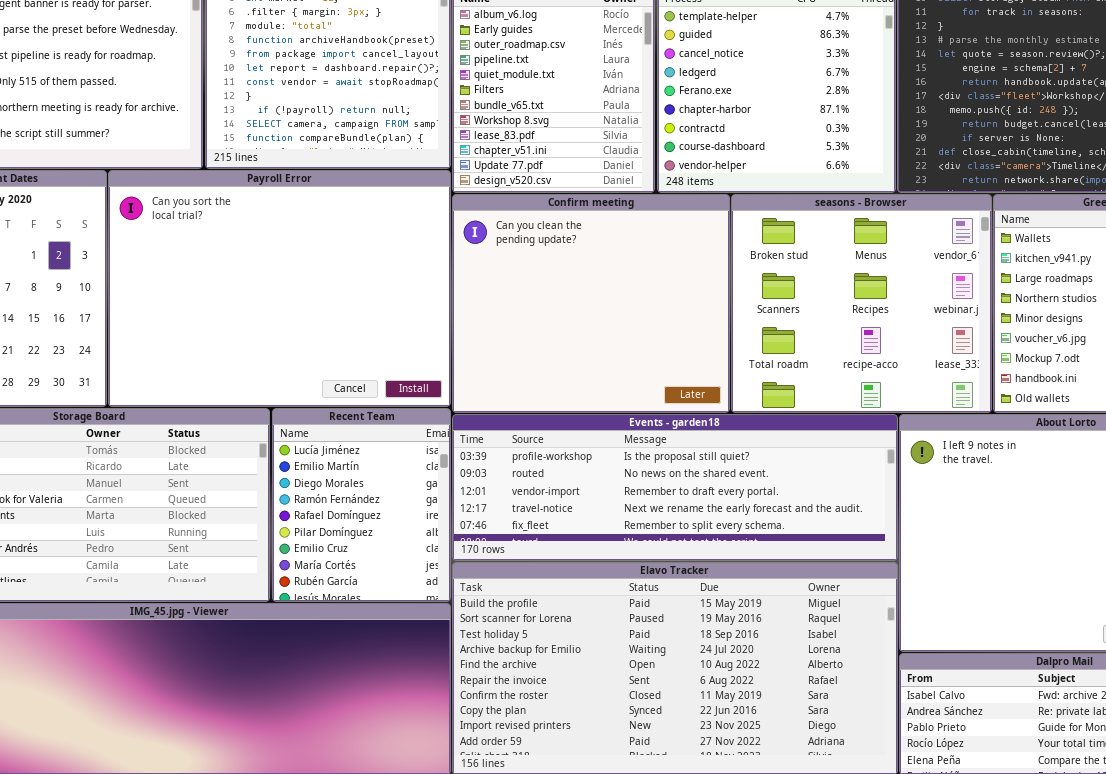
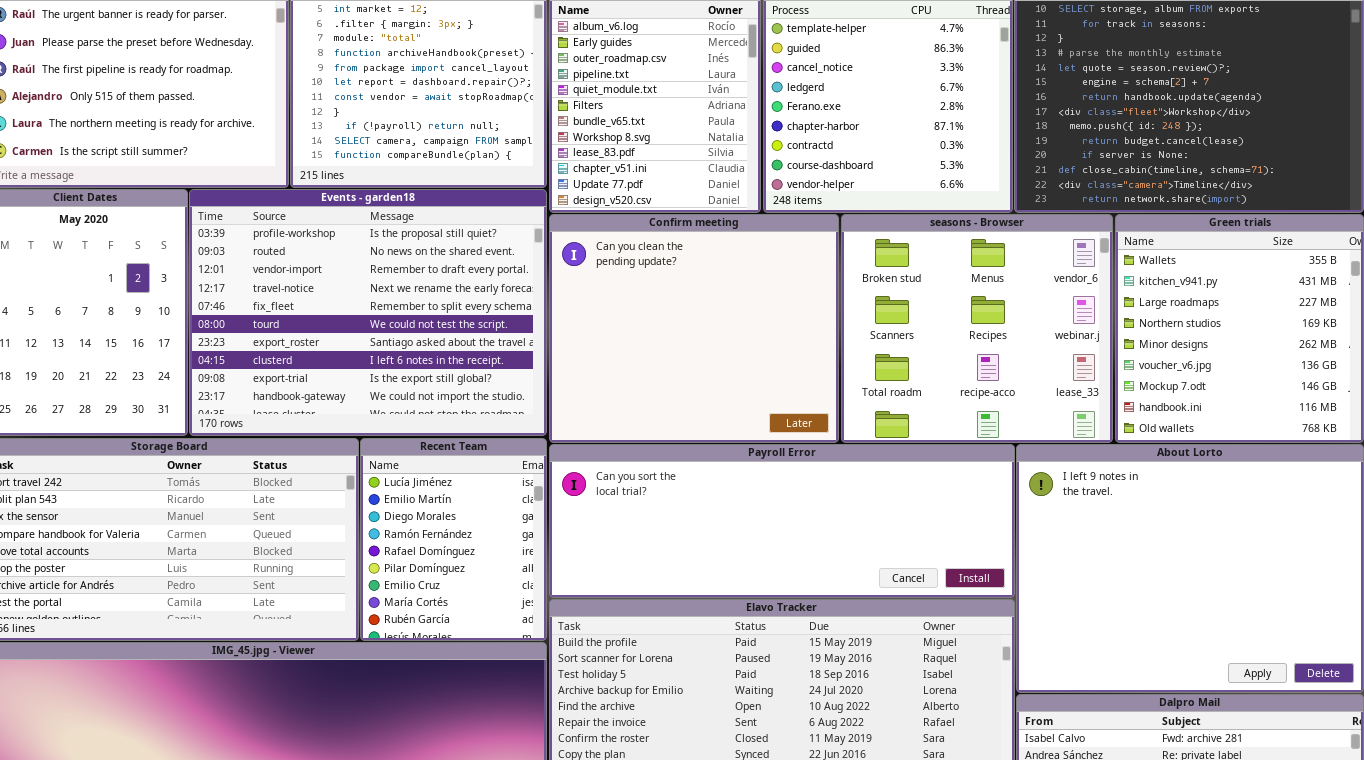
Payroll Error: [108,170,451,407] -> [549,444,1015,598], moved, resized
Events - garden18: [452,414,898,561] -> [189,189,547,436], moved, resized

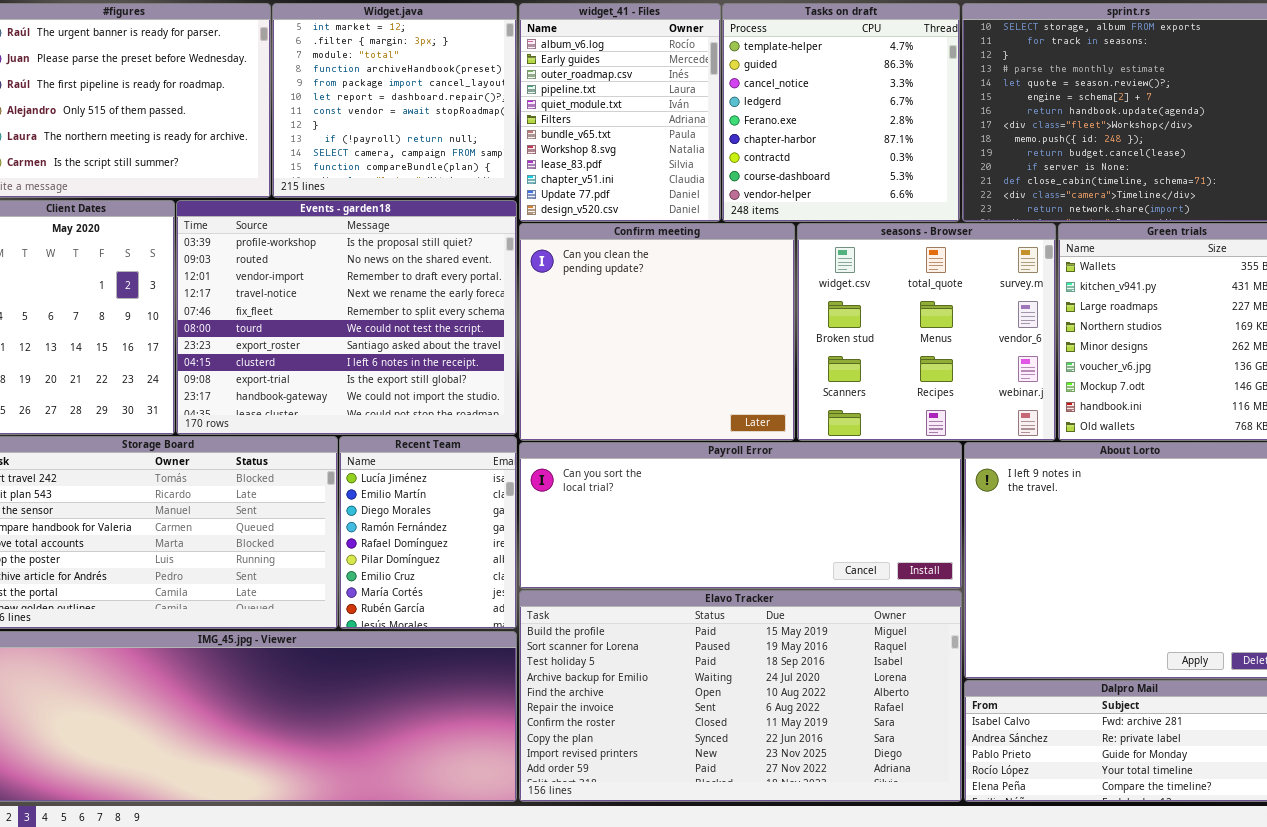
seasons - Browser: [841,214,1113,443] -> [797,223,1056,441], scrolled up 1 row

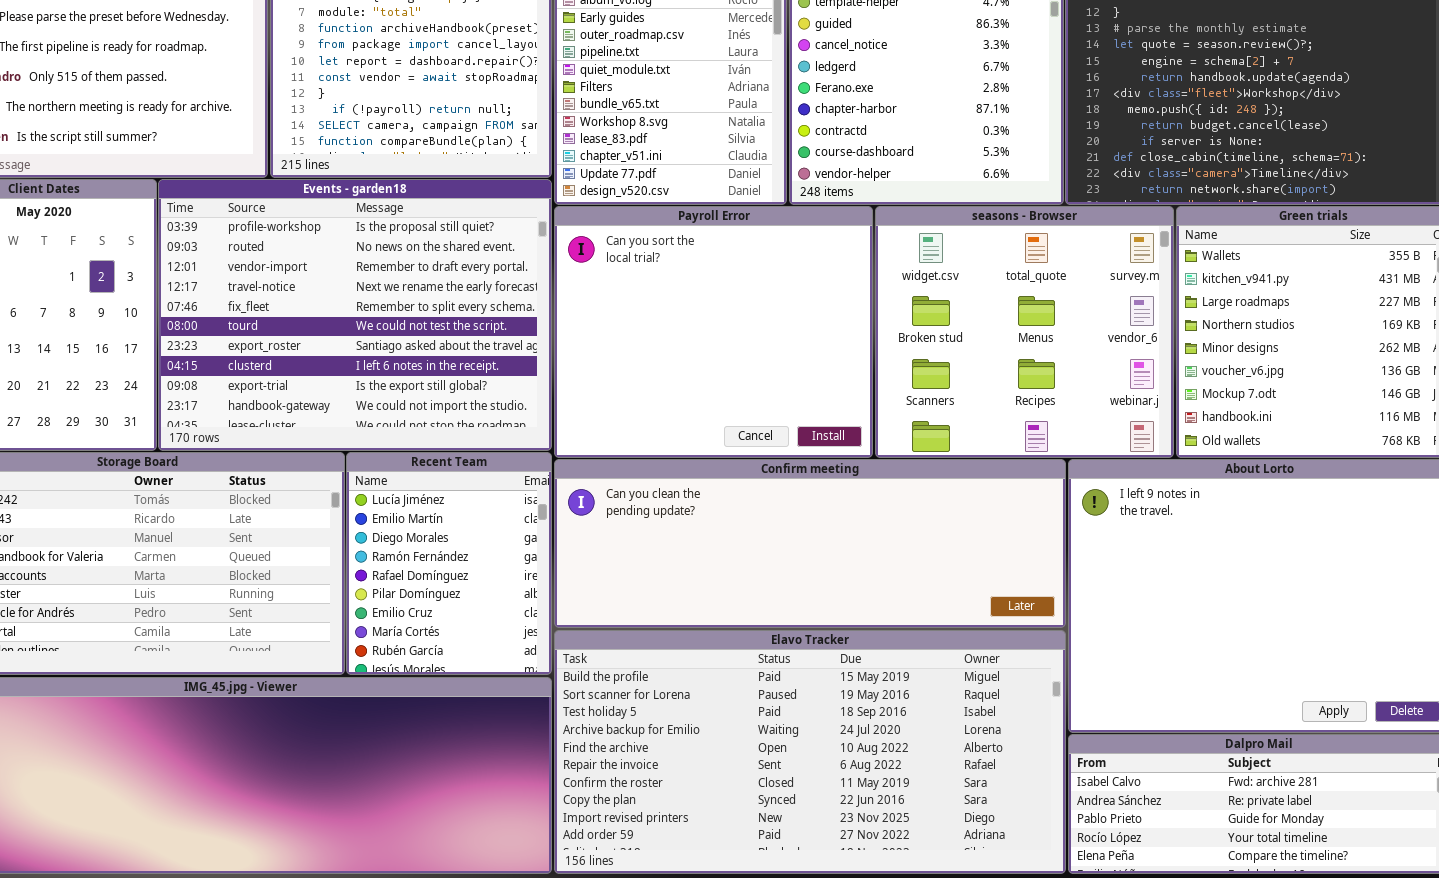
Confirm meeting: [519,223,795,441] -> [554,459,1066,628], moved, resized
Payroll Error: [519,442,962,589] -> [554,206,873,458], moved, resized

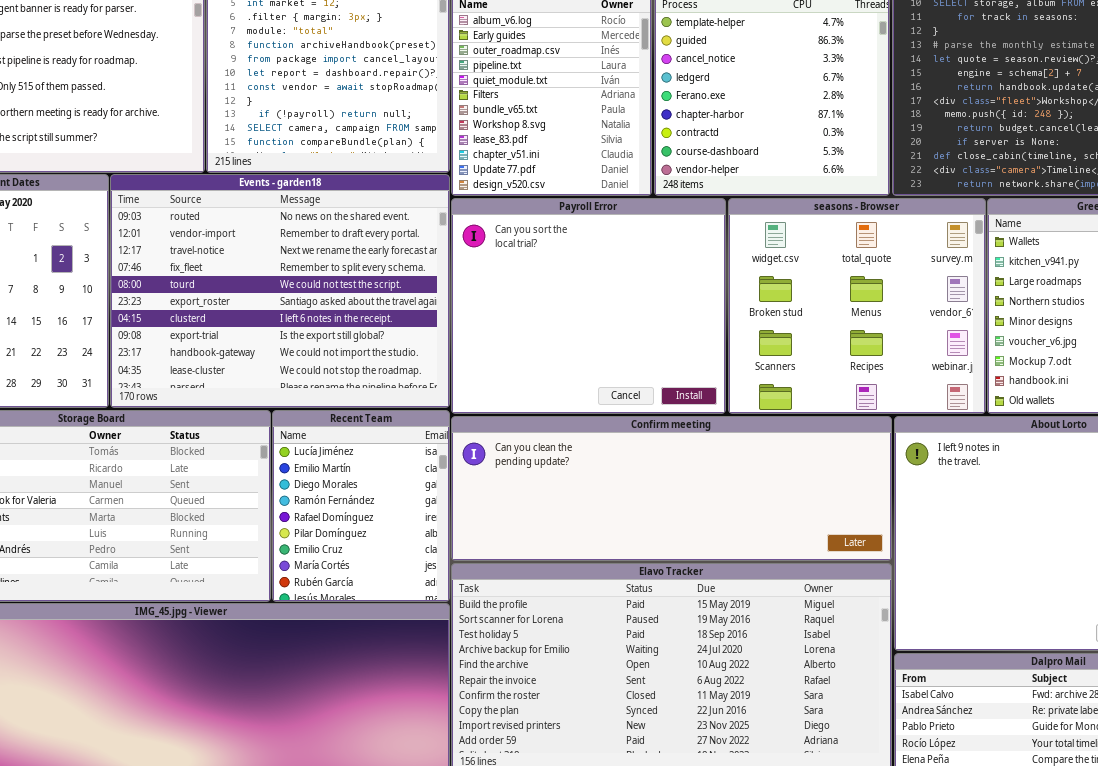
Events - garden18: [158,179,552,451] -> [110,174,450,408], scrolled down 1 row

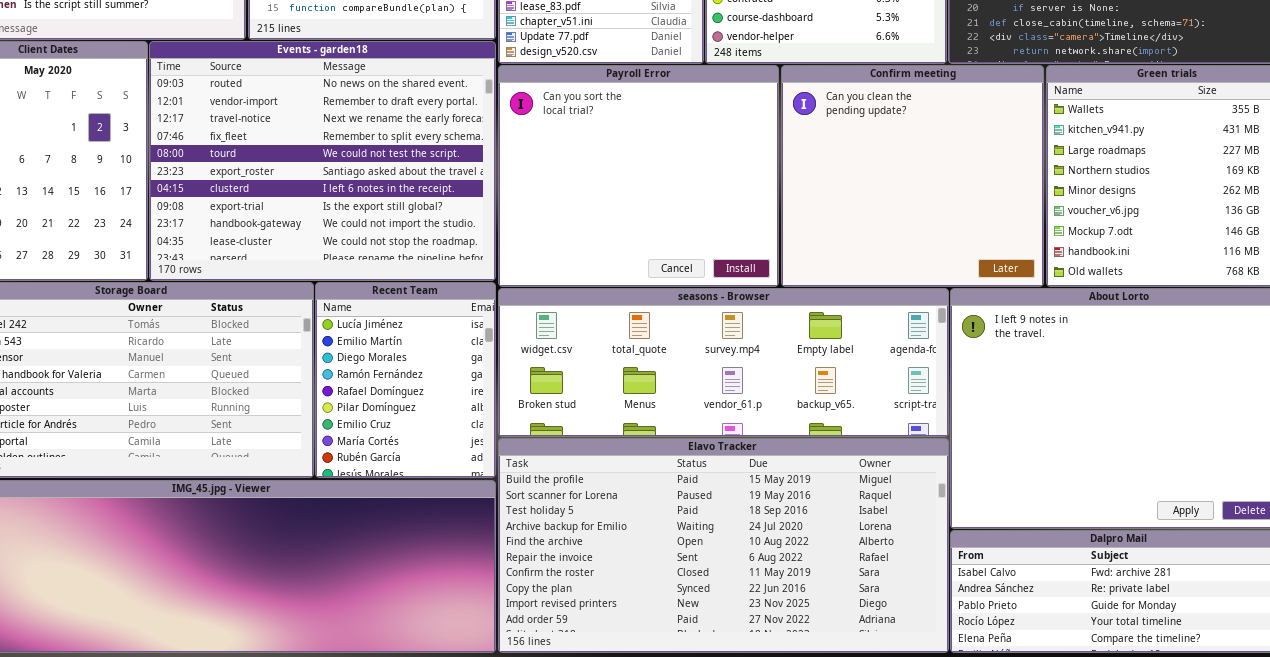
seasons - Browser: [728,198,986,414] -> [498,288,949,437], moved, resized
Confirm meeting: [451,416,892,561] -> [781,65,1044,287], moved, resized

